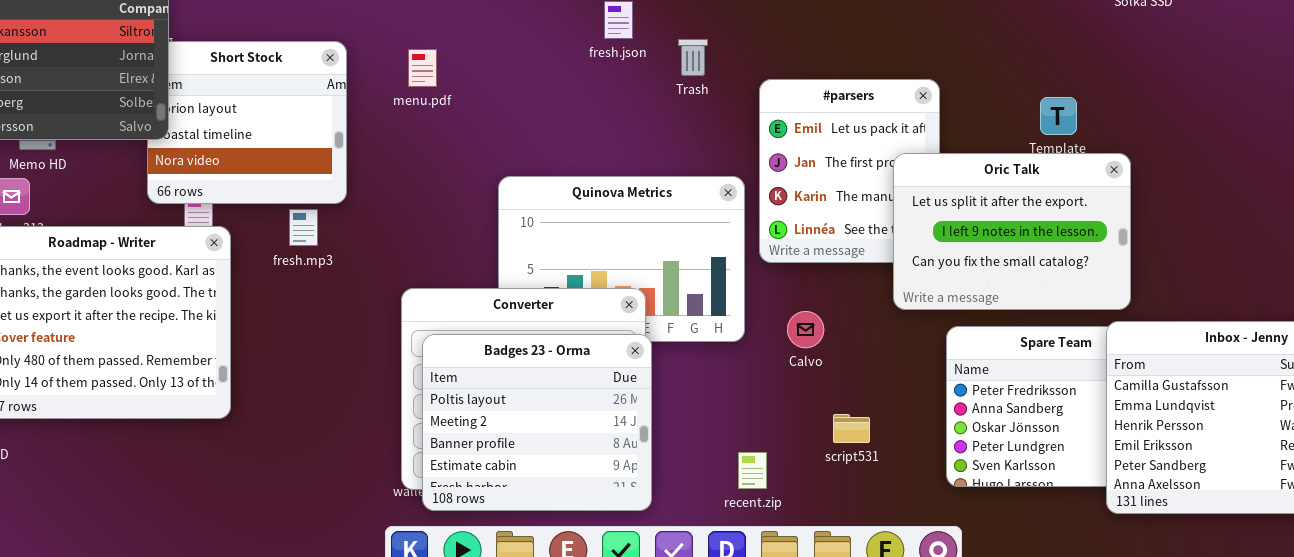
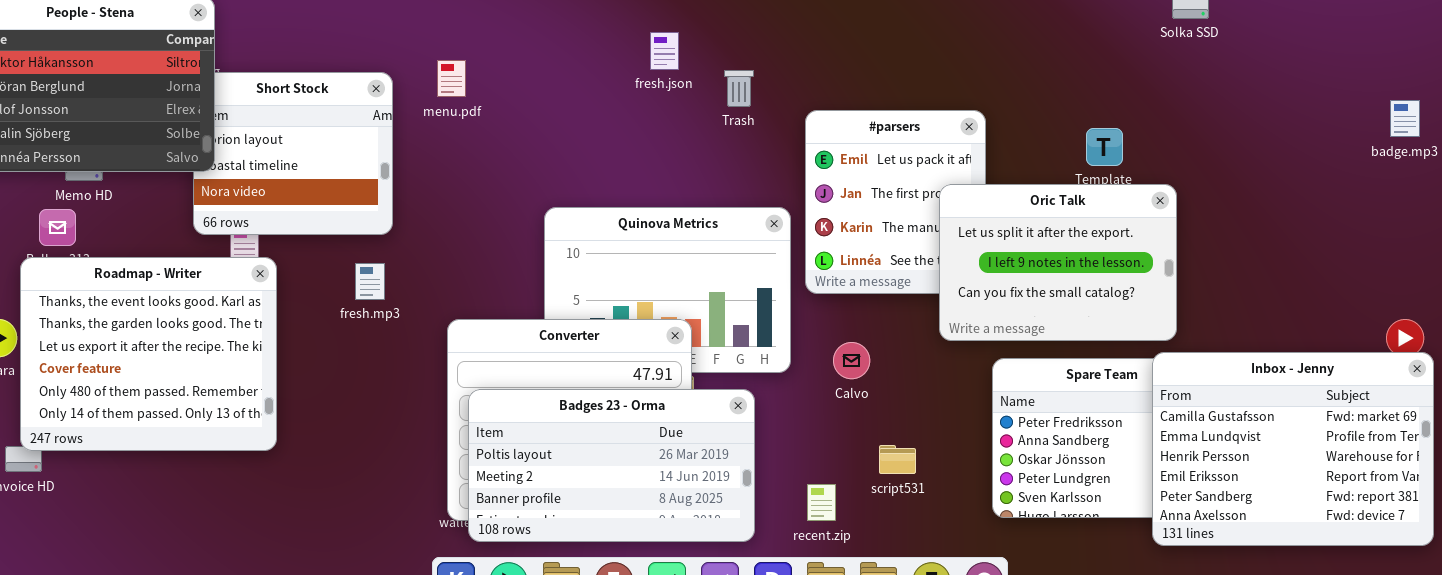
menu.pdf: [408,49,437,87] -> [437,60,466,97], moved
fresh.mp3: [289,209,318,246] -> [355,263,385,300], moved
Badges 23 - Orma: [422,334,652,511] -> [468,389,755,542], resized
recent.zip: [738,452,767,489] -> [807,484,836,521], moved

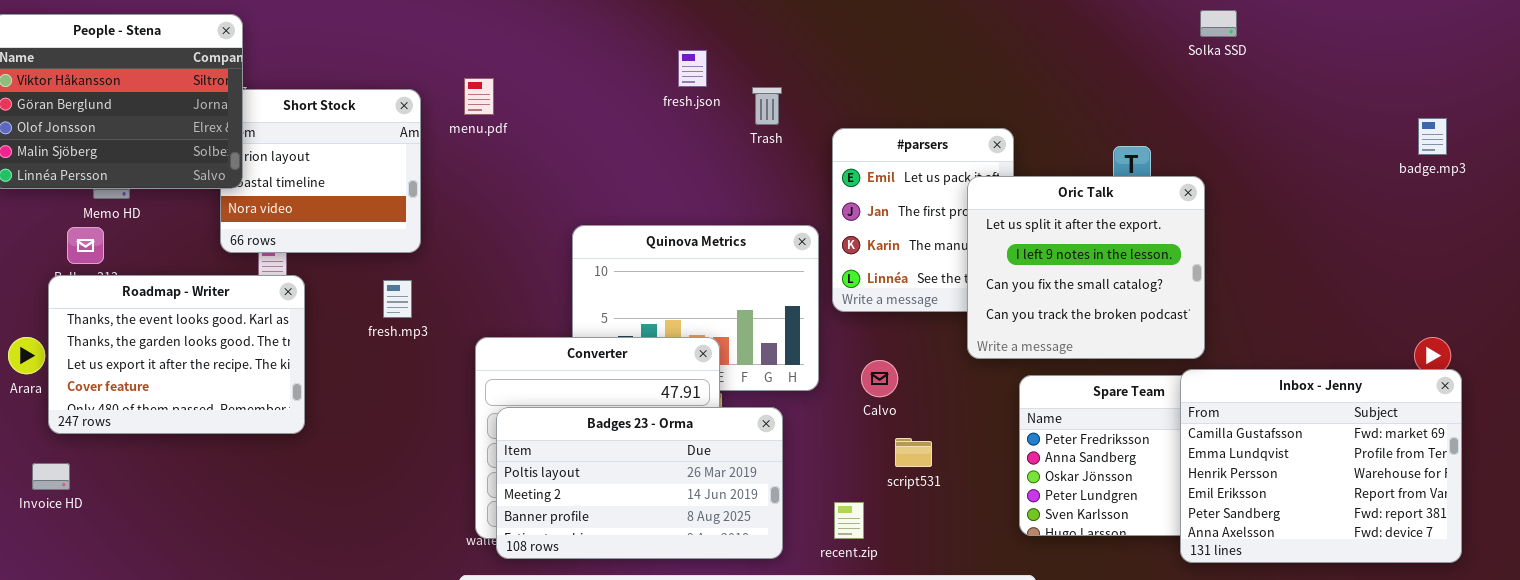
Oric Talk: [939,184,1177,341] -> [967,176,1205,359], resized
Roadmap - Writer: [20,257,277,451] -> [48,275,305,434], resized
script531: [879,445,916,474] -> [895,438,932,467], moved

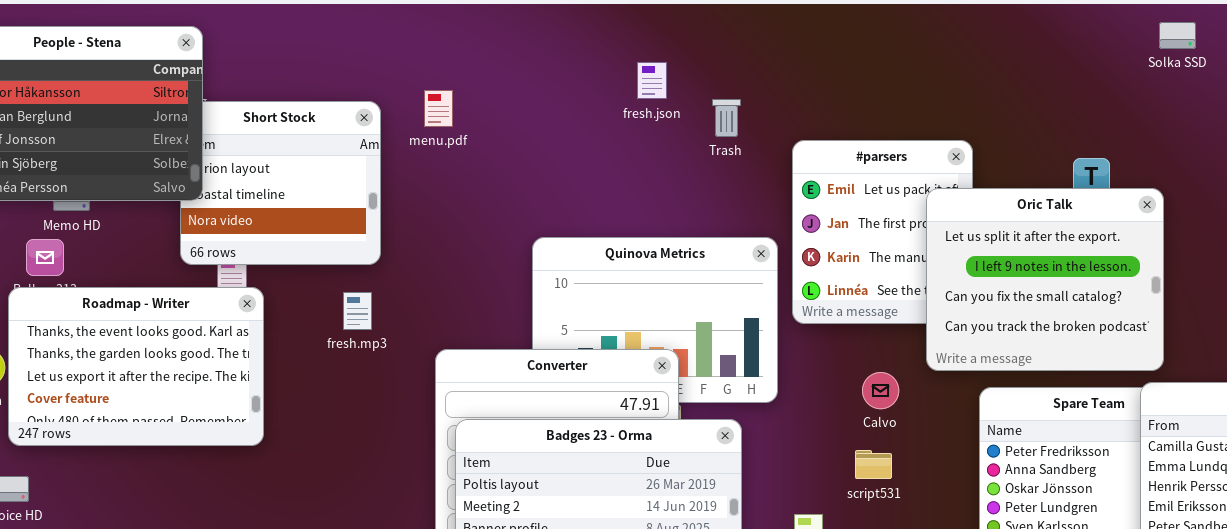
Calvo: [861,360,898,397] -> [862,372,899,409], moved

